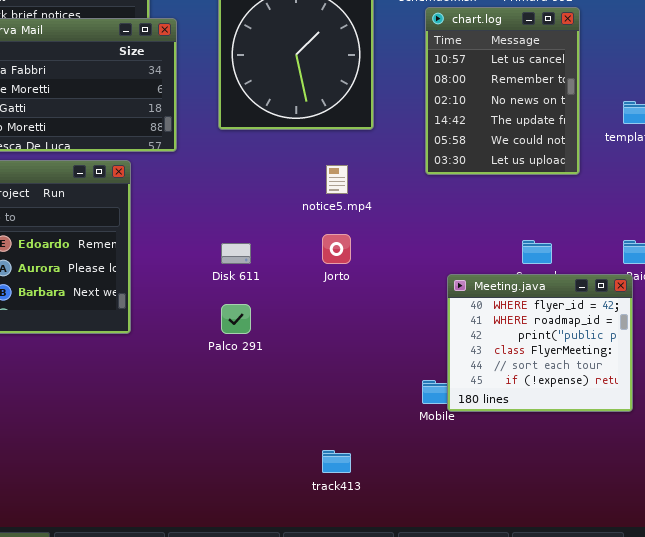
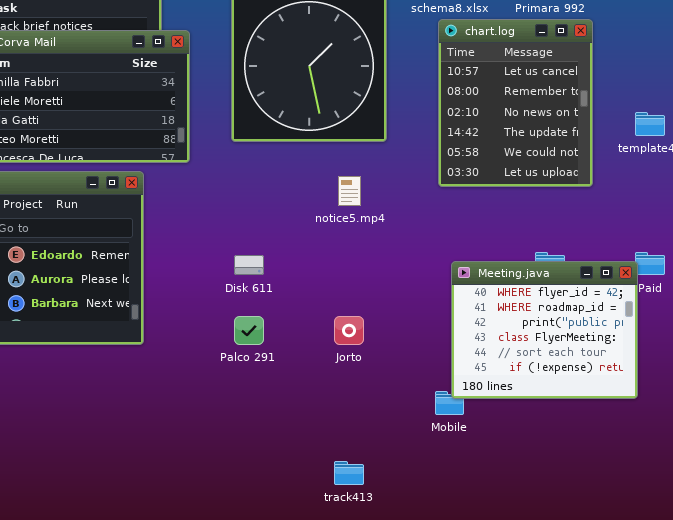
Jorto: [322,234,351,264] -> [334,316,364,345], moved
Meeting.java: [447,274,633,412] -> [451,261,638,399], moved

